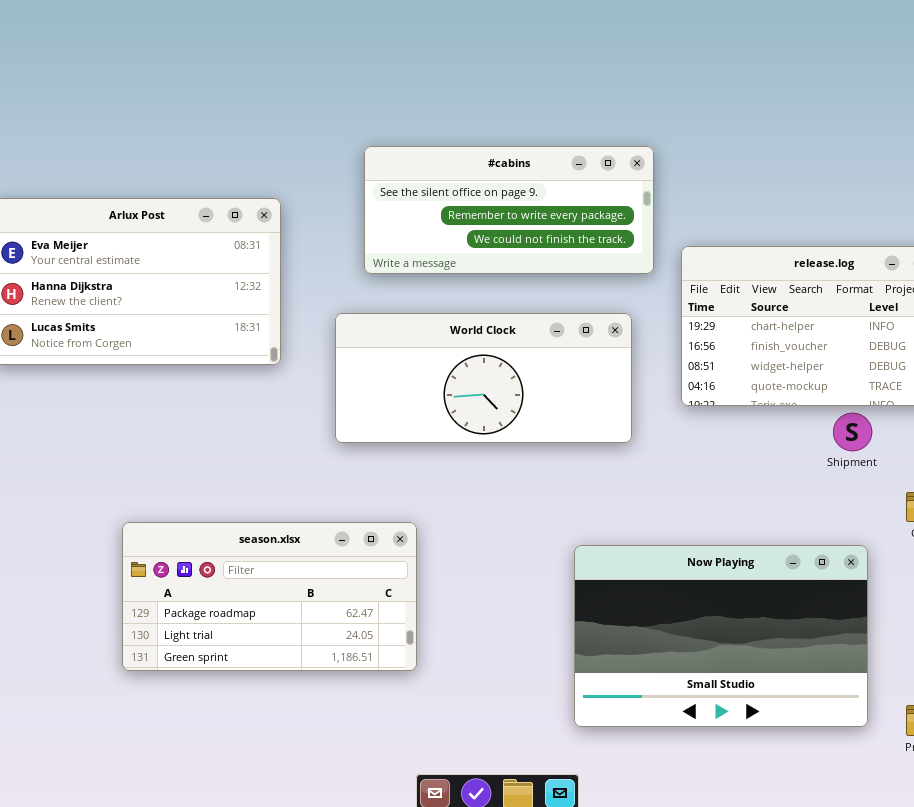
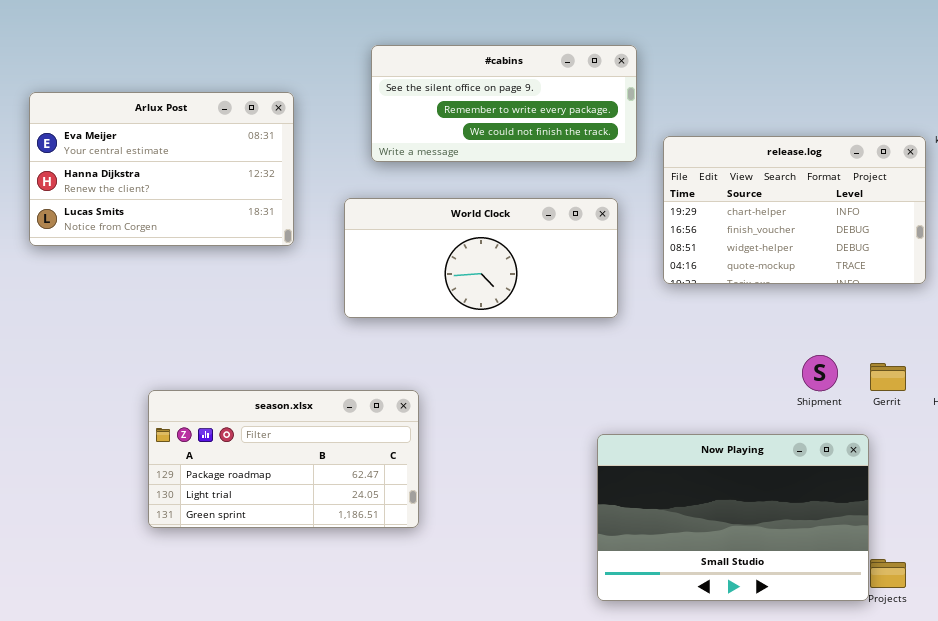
Shipment: [833,413,872,451] -> [802,355,838,391], moved
Now Playing: [574,545,868,727] -> [597,434,869,601], moved

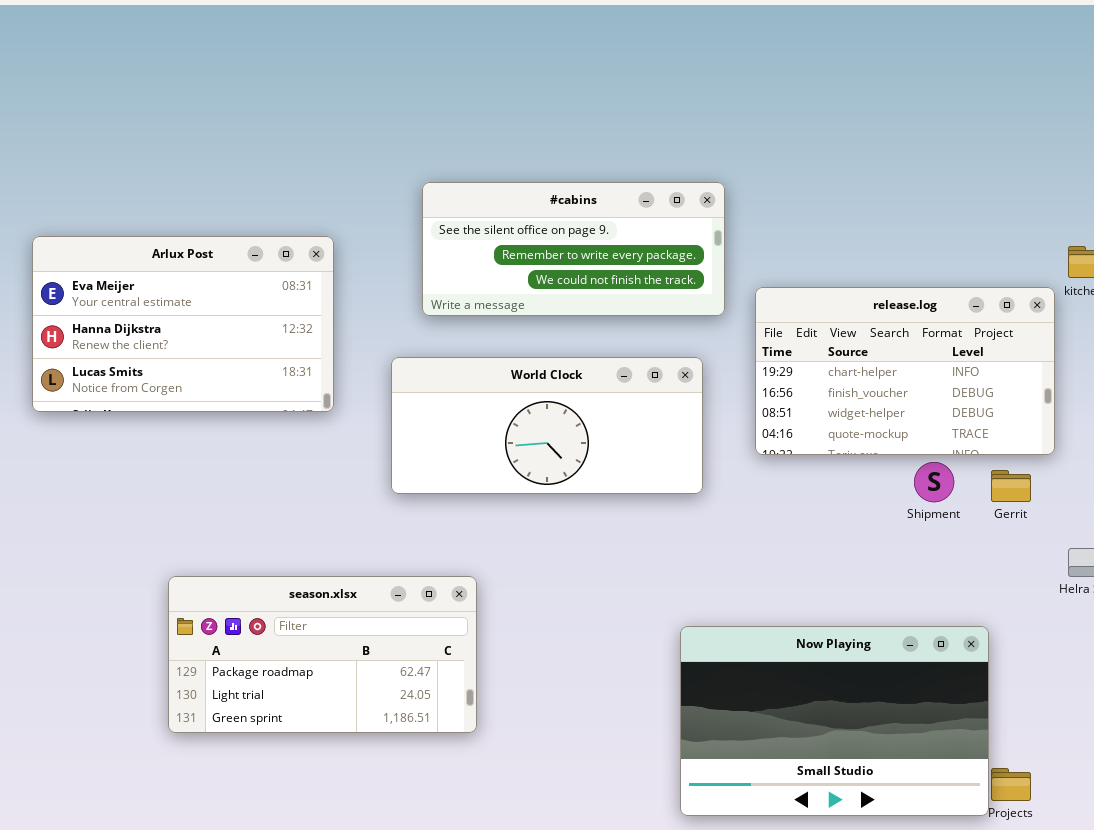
Shipment: [802,355,838,391] -> [914,462,954,502], moved
Gerrit: [870,363,906,391] -> [991,470,1031,502], moved

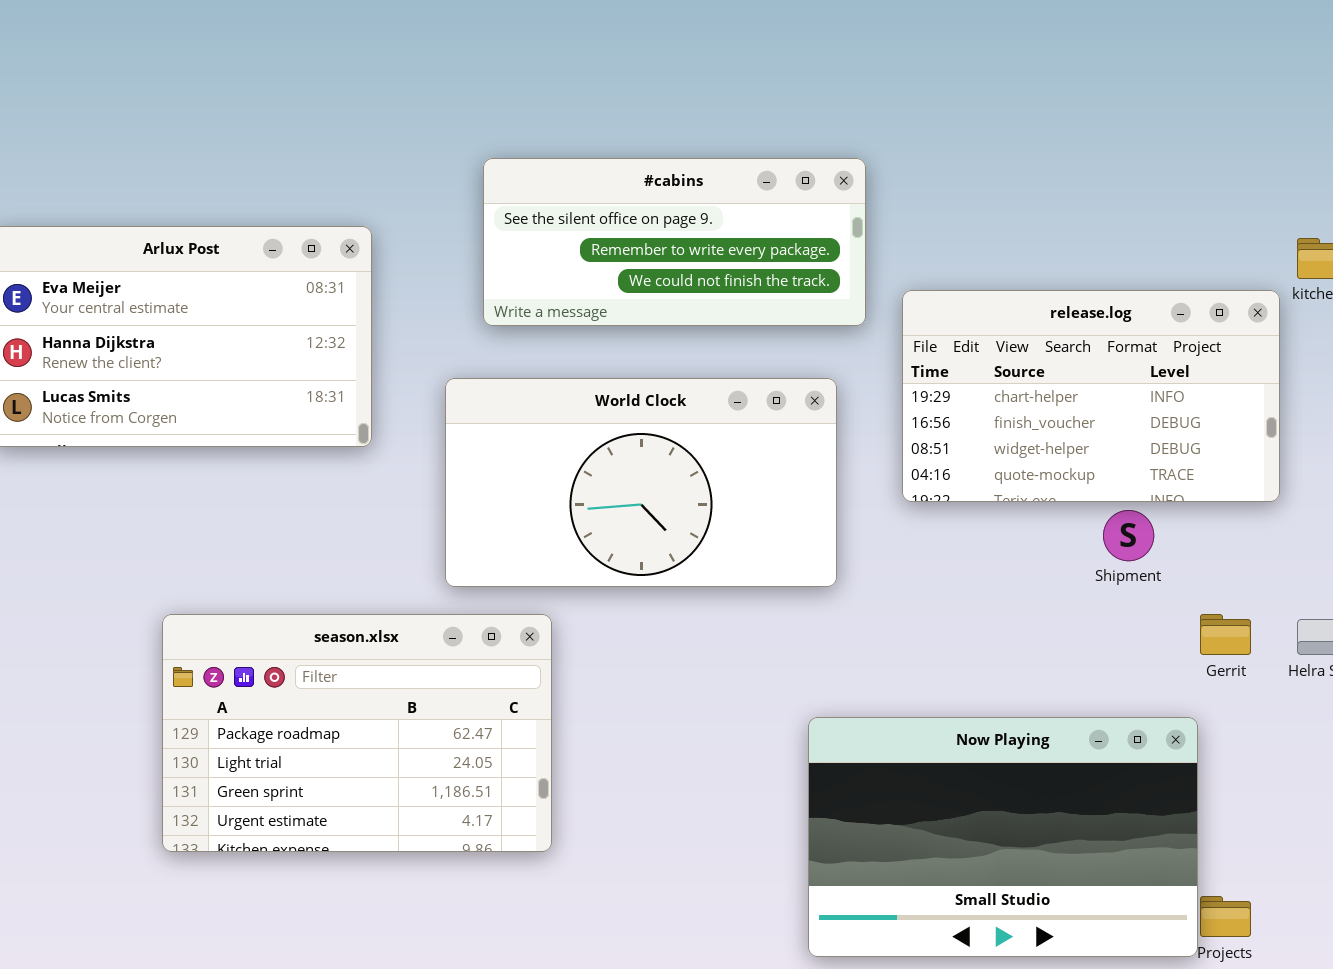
World Clock: [391,357,703,494] -> [445,378,837,587], resized
Gerrit: [991,470,1031,502] -> [1200,614,1251,655], moved
season.xlsx: [168,576,477,733] -> [162,614,552,852], resized

